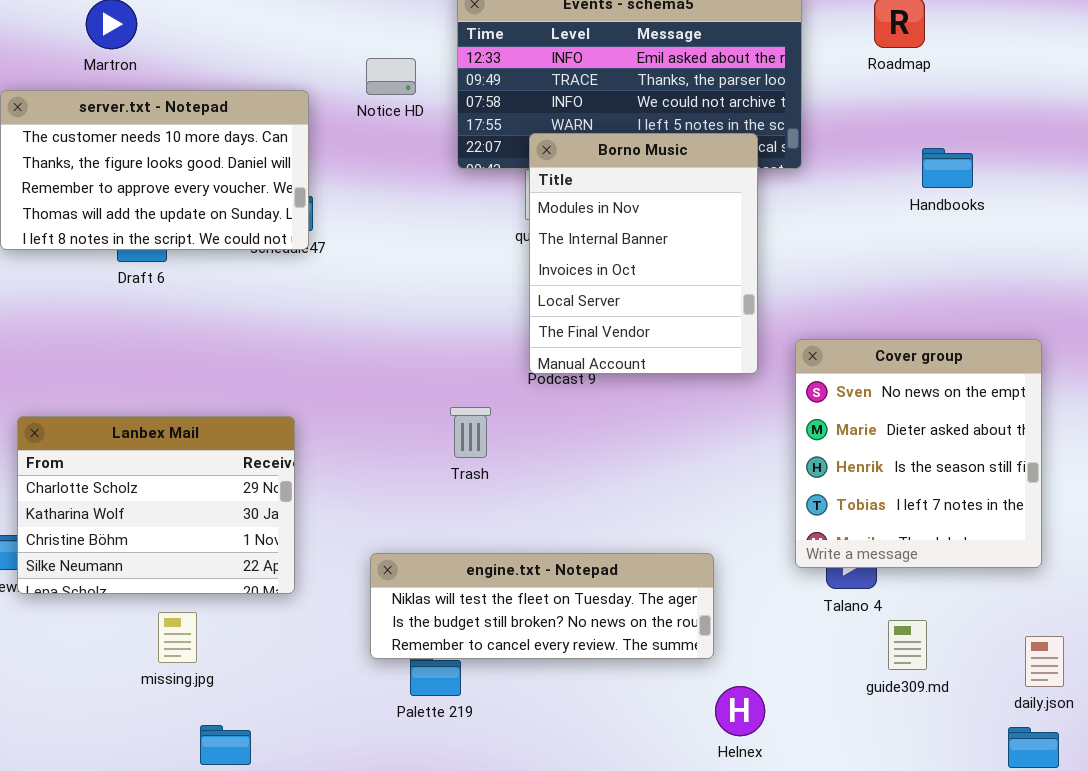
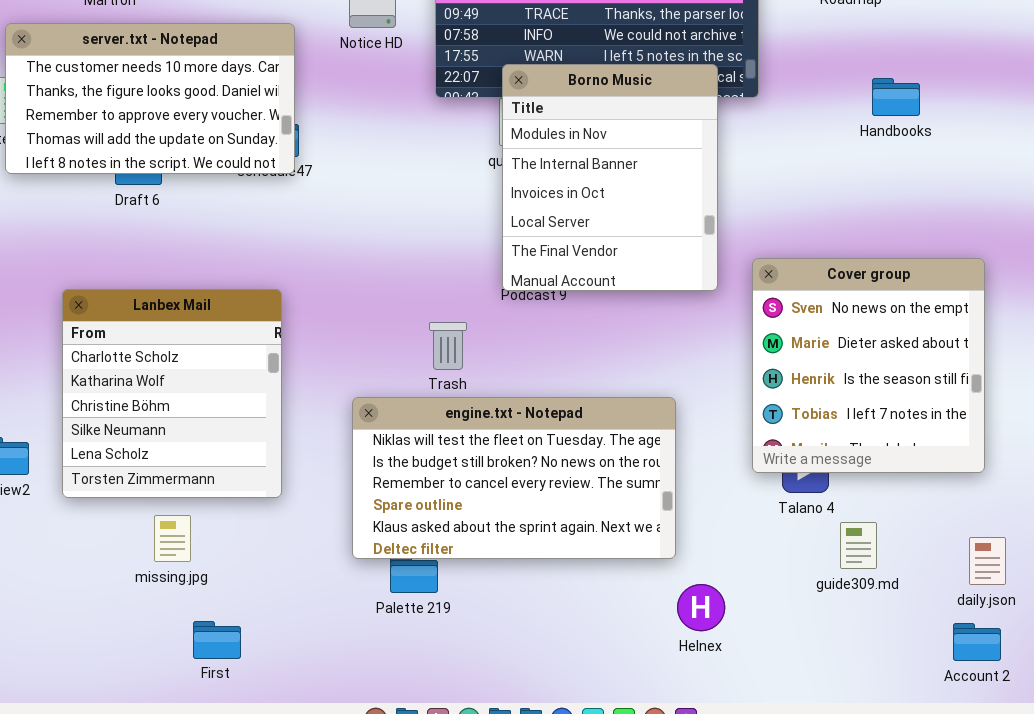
Lanbex Mail: [17,416,295,594] -> [62,289,282,498], resized
engine.txt - Notepad: [370,553,714,659] -> [352,397,676,559], resized

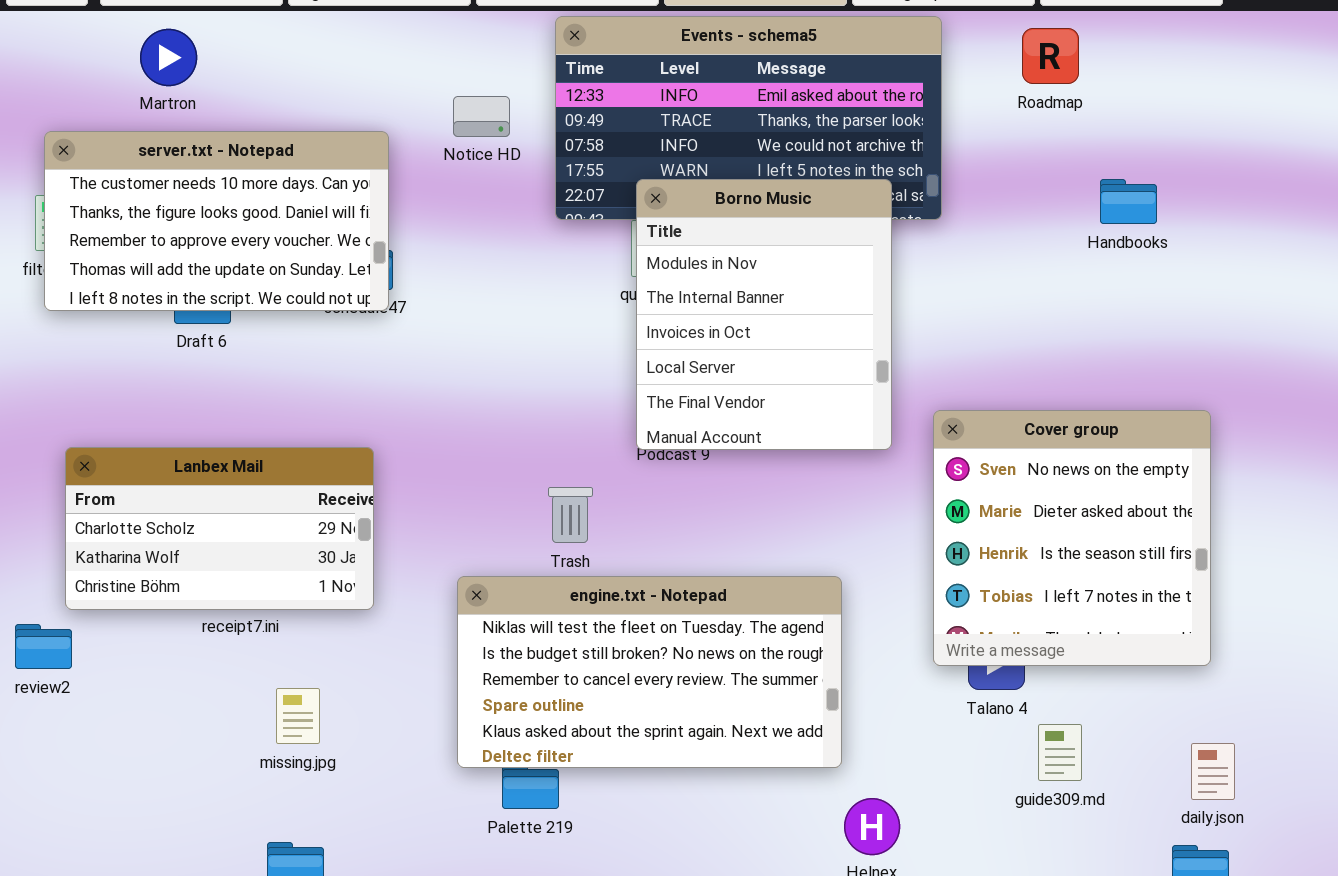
Handbooks: [872,78,920,116] -> [1100,179,1157,224], moved
Lanbex Mail: [62,289,282,498] -> [65,447,374,610], resized
missing.jpg: [154,515,191,562] -> [276,688,320,744], moved

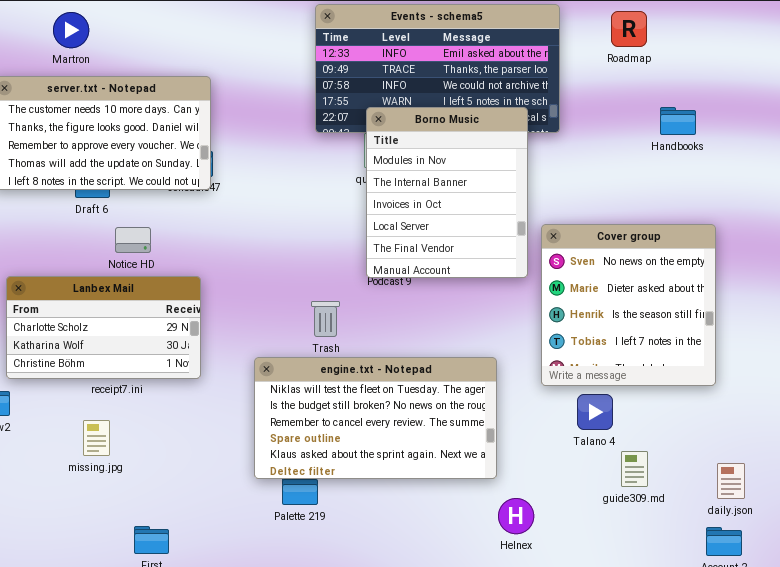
Notice HD: [453,96,510,137] -> [115,227,151,253], moved
Cover group: [933,410,1211,666] -> [541,224,716,386], moved
missing.jpg: [276,688,320,744] -> [83,420,110,456], moved

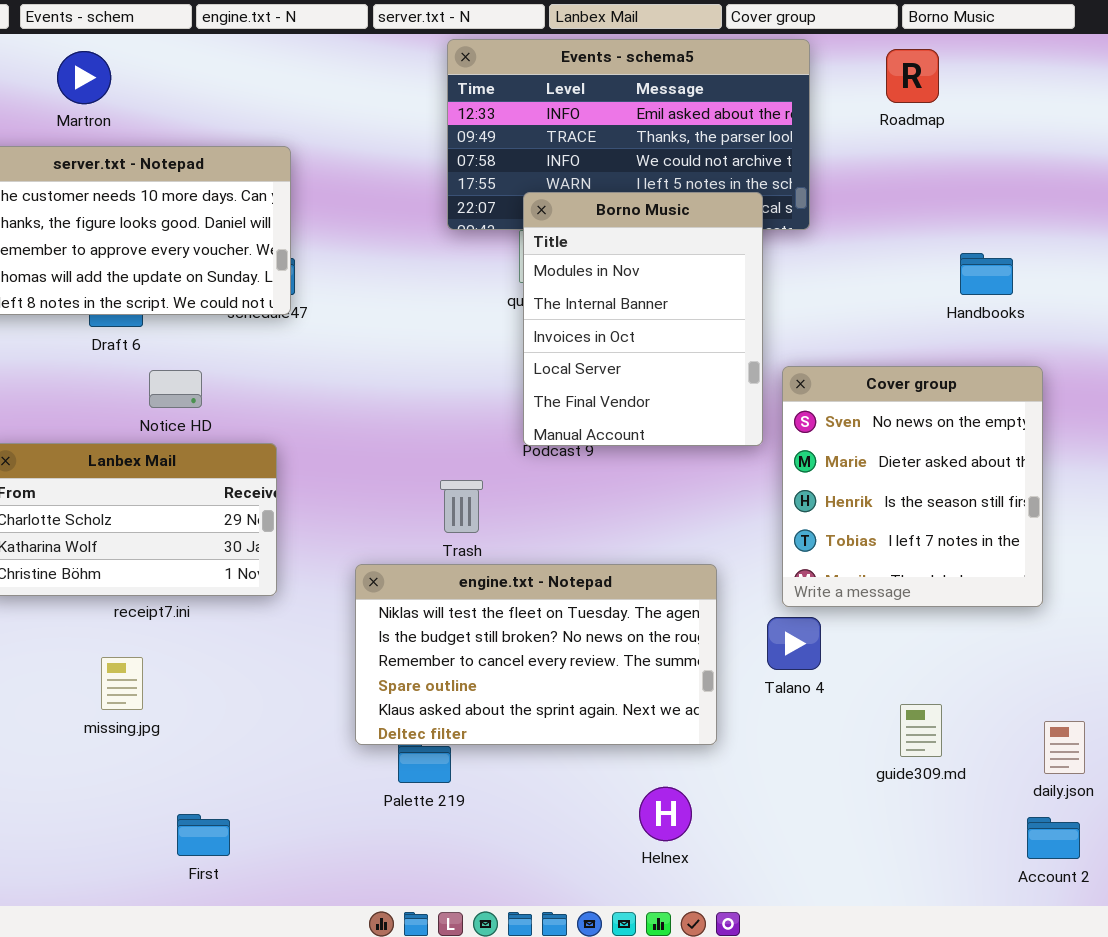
Handbooks: [660,107,696,135] -> [960,253,1013,295], moved
Talano 4: [577,394,613,430] -> [767,617,821,670], moved
Helnex: [498,498,534,534] -> [639,787,692,841], moved

